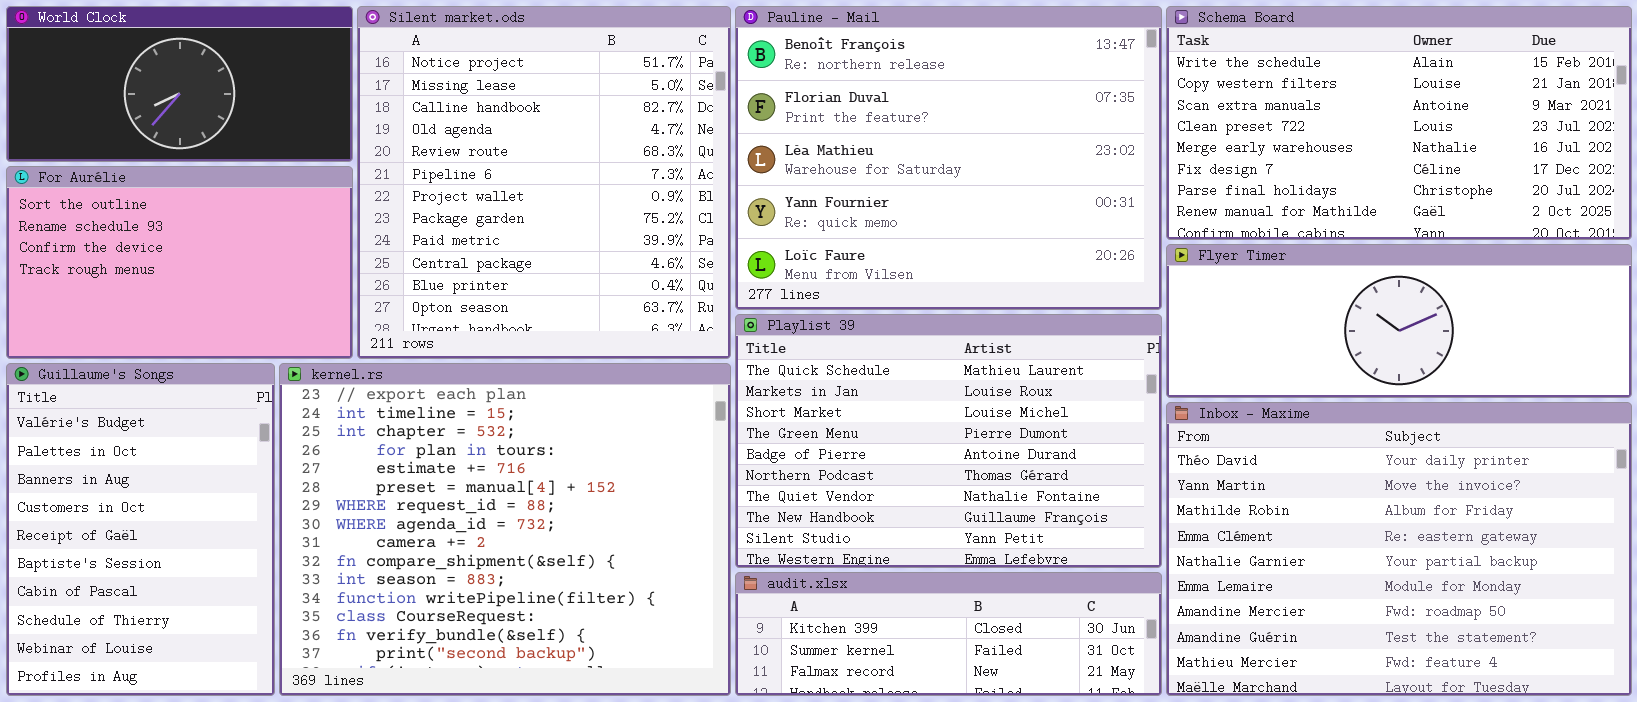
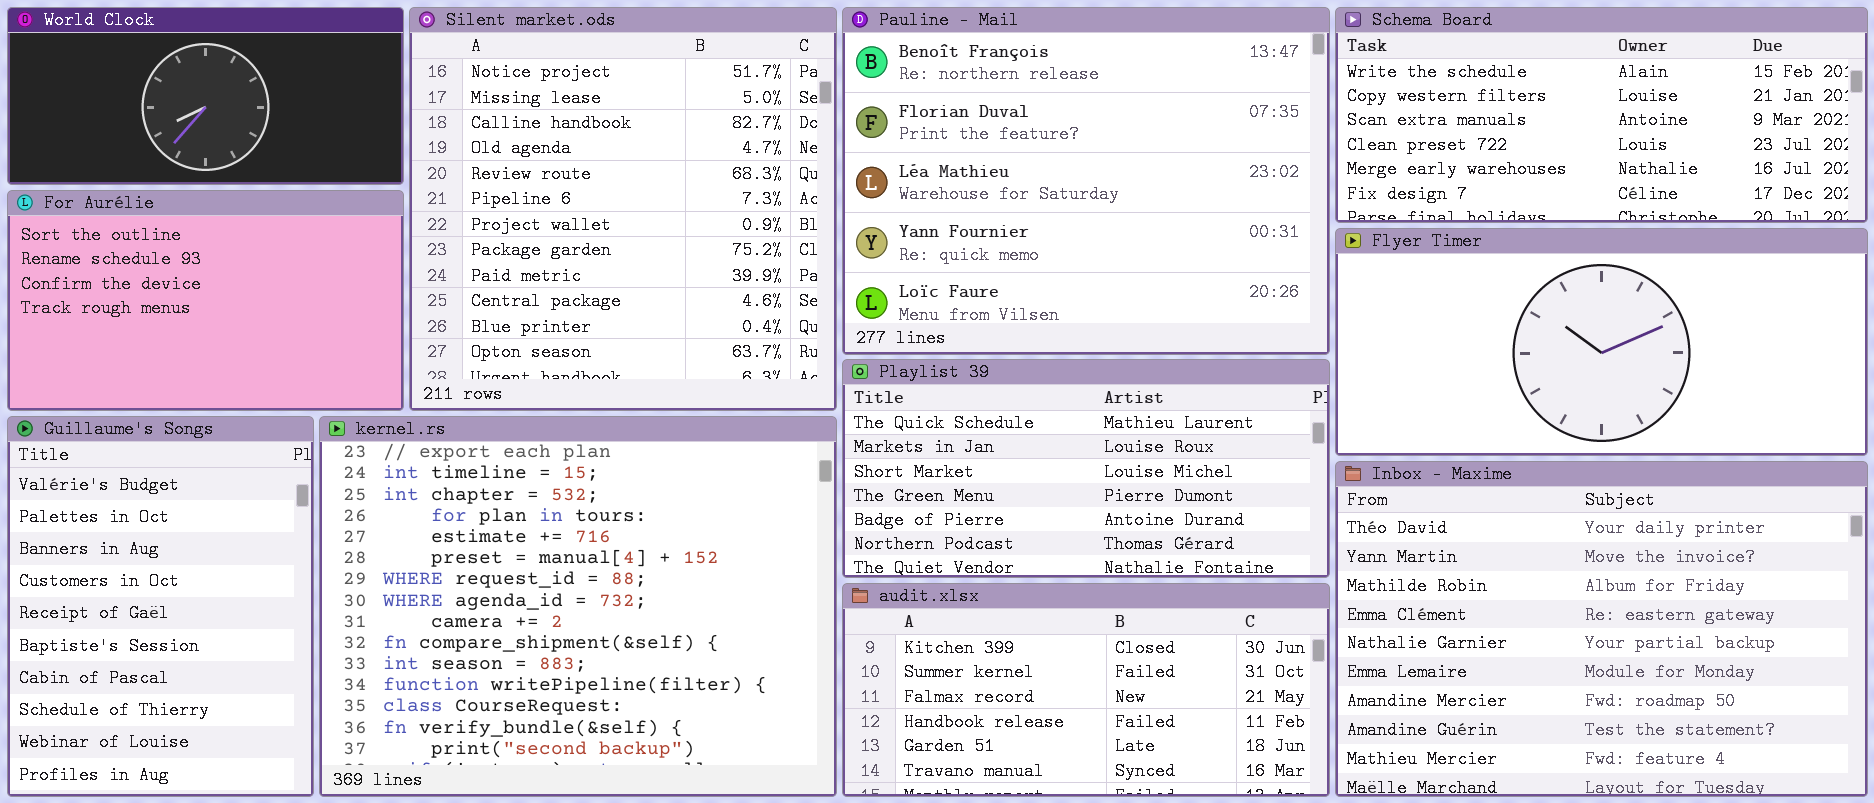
Schema Board: [1166,6,1632,240] -> [1335,7,1868,223], resized
Flyer Timer: [1166,244,1632,398] -> [1335,228,1868,456], resized
Playlist 39: [735,314,1162,568] -> [842,359,1330,578], resized
audit.xlsx: [735,572,1162,696] -> [842,583,1330,797], resized

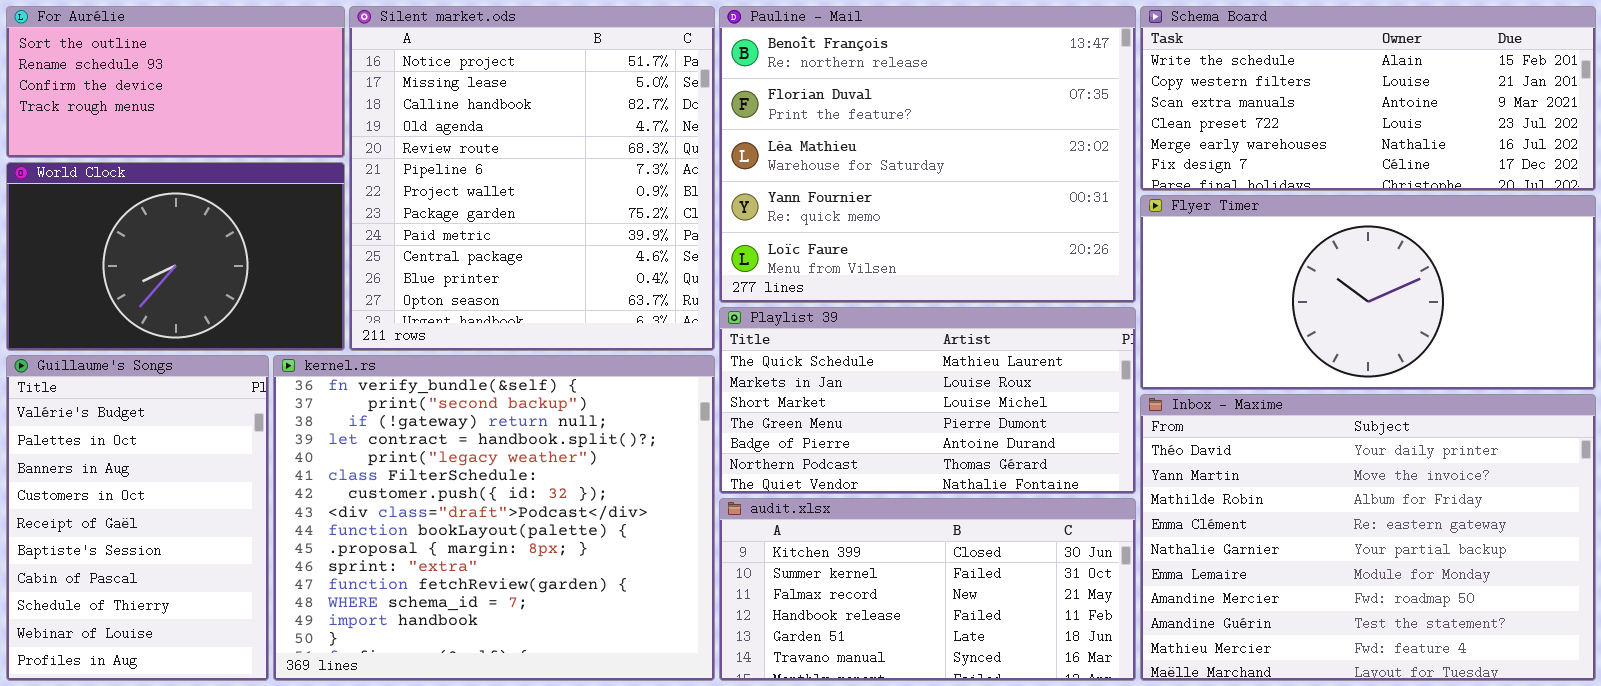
World Clock: [7,7,404,185] -> [6,162,345,351], moved, resized
For Aurélie: [7,190,404,411] -> [6,6,345,158], moved, resized
kernel.rs: [319,416,837,797] -> [273,355,715,681], scrolled down 13 rows

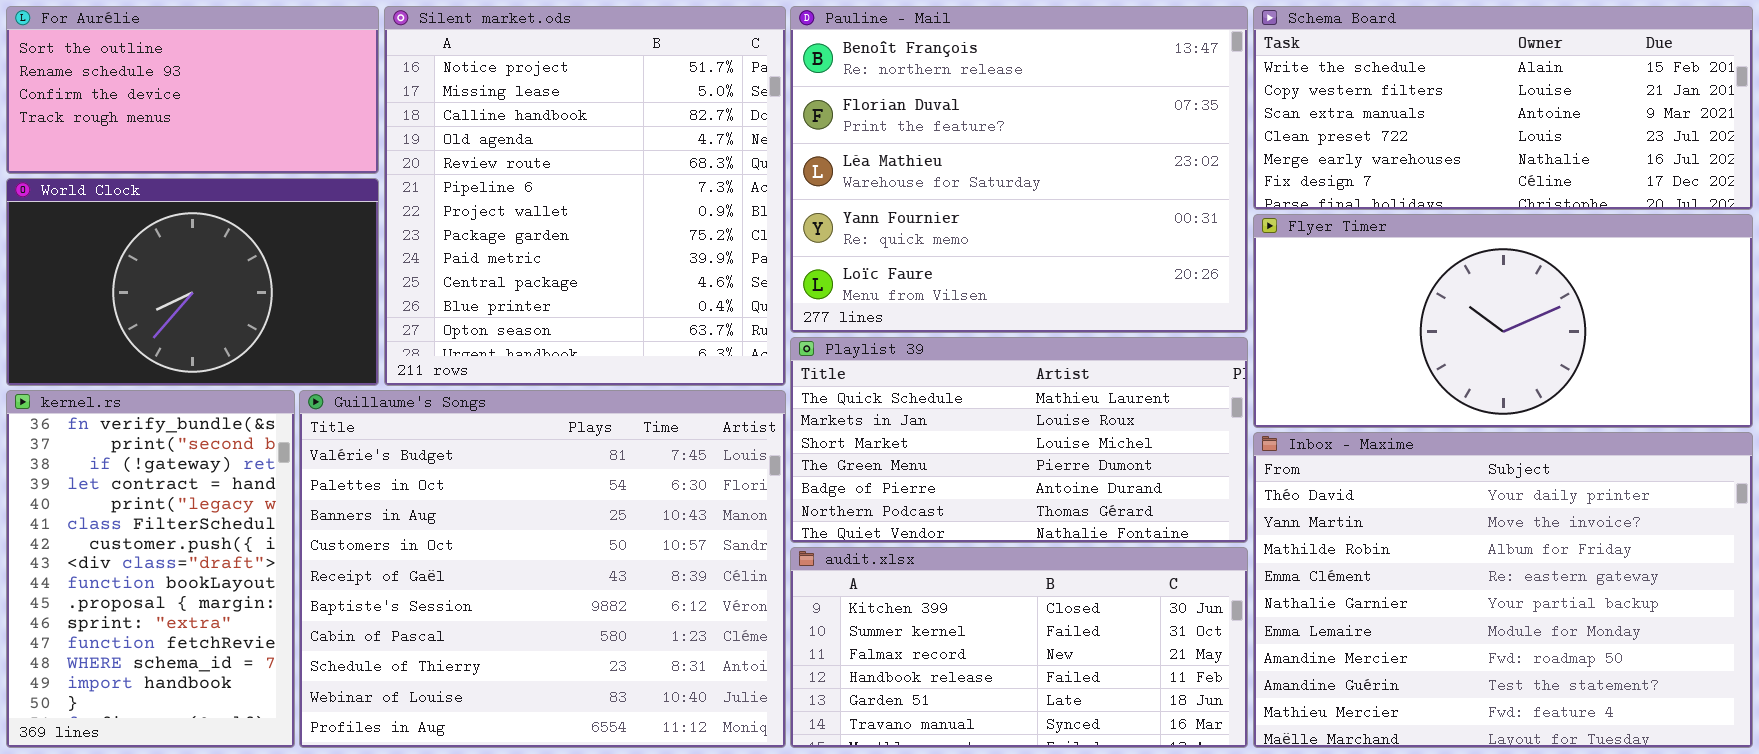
Guillaume's Songs: [6,355,269,681] -> [299,390,786,748], moved, resized
kernel.rs: [273,355,715,681] -> [6,390,295,748], moved, resized

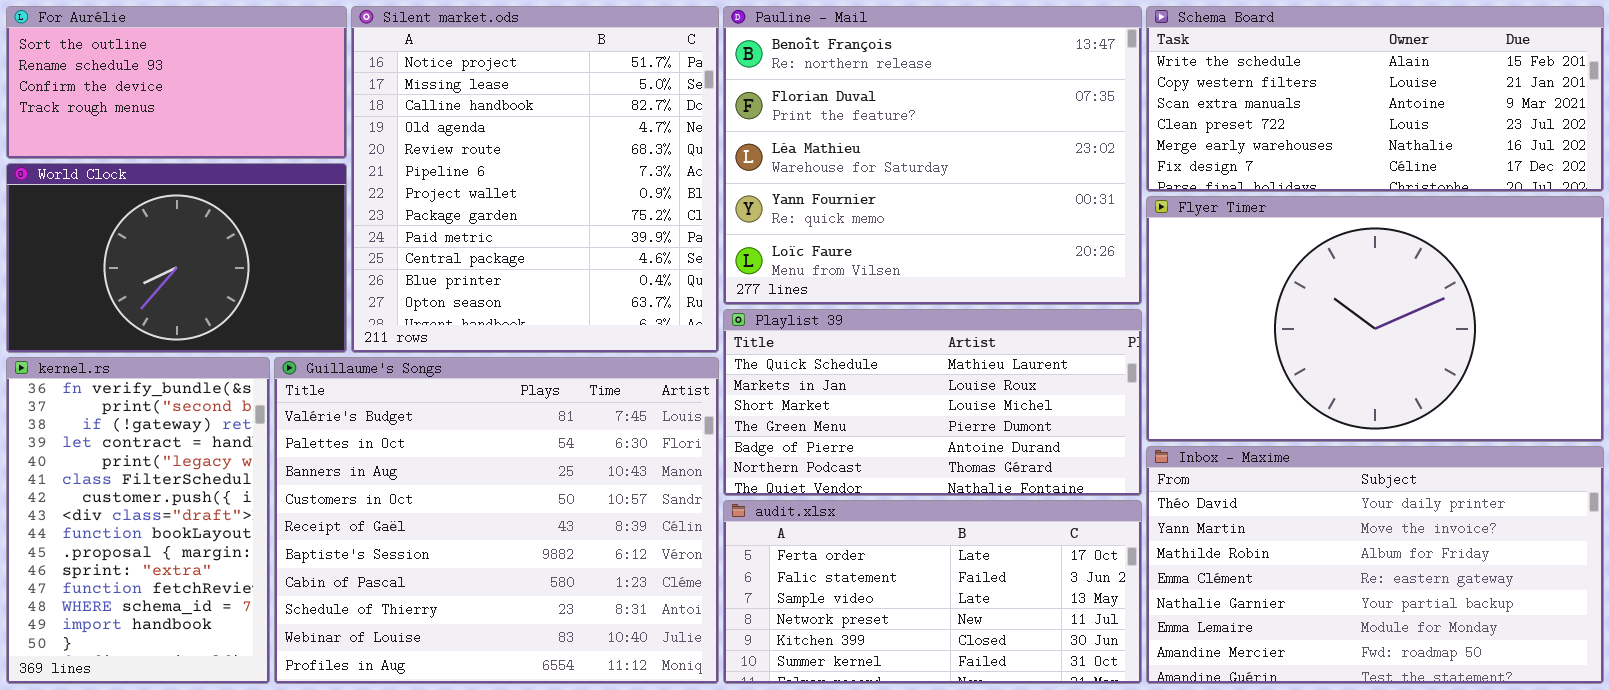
Flyer Timer: [1253,214,1753,428] -> [1146,196,1604,442], resized
Inbox - Maxime: [1253,432,1753,748] -> [1146,446,1604,684], resized
audit.xlsx: [790,547,1248,748] -> [723,500,1142,684], scrolled up 4 rows

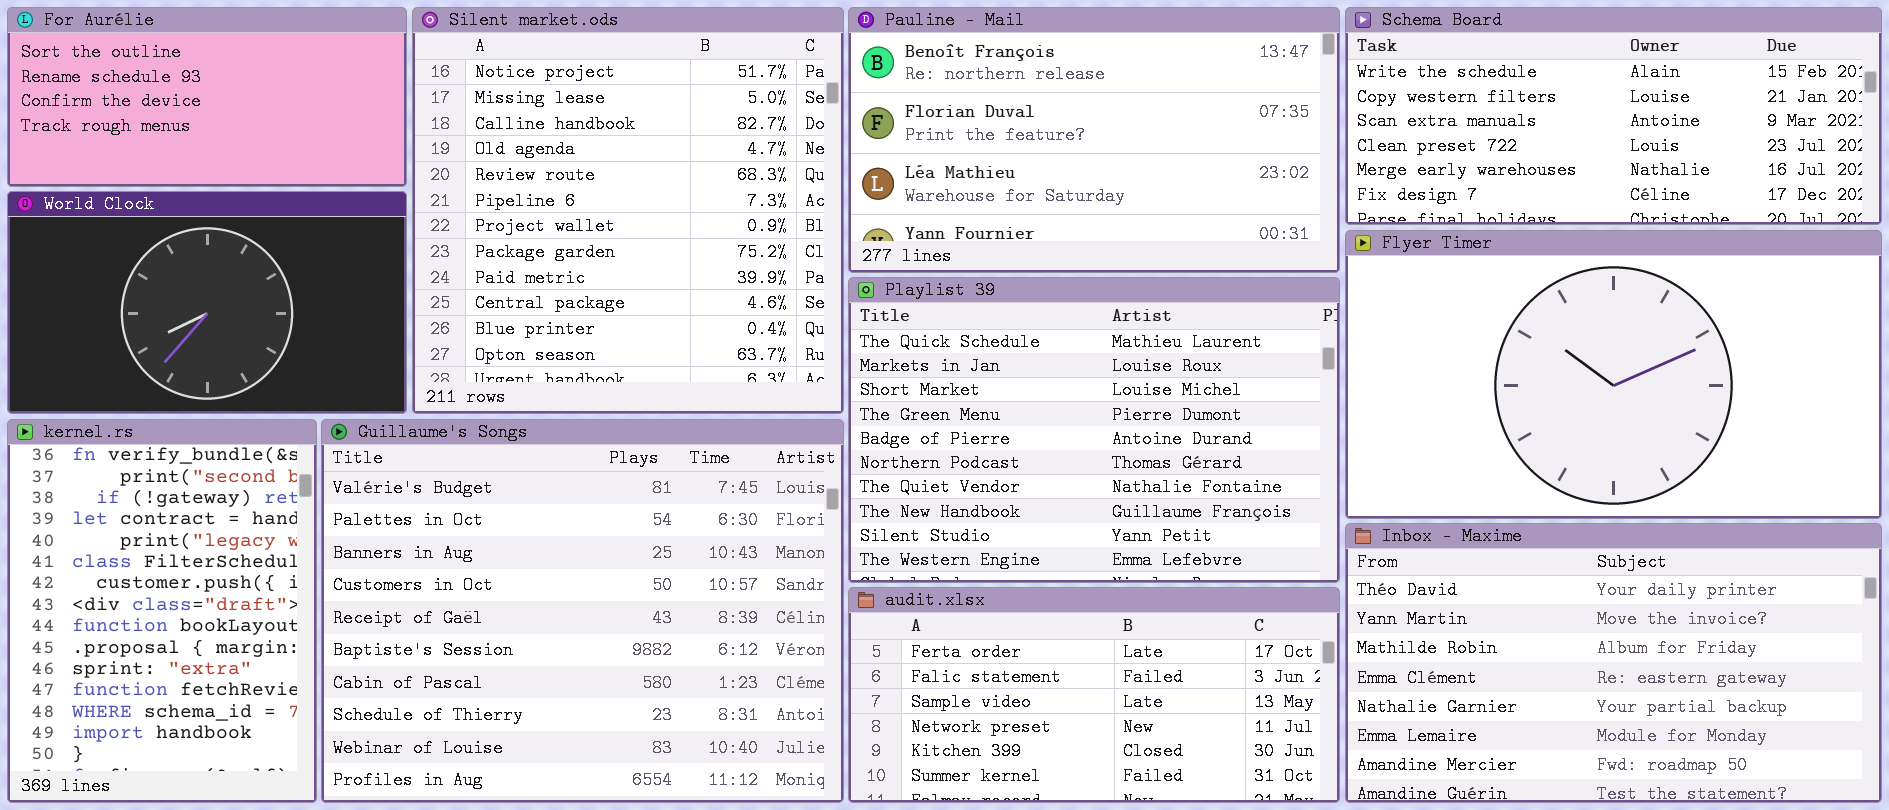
Pauline - Mail: [723,6,1142,305] -> [848,7,1340,273], resized
Playlist 39: [723,309,1142,496] -> [848,277,1340,583], resized

